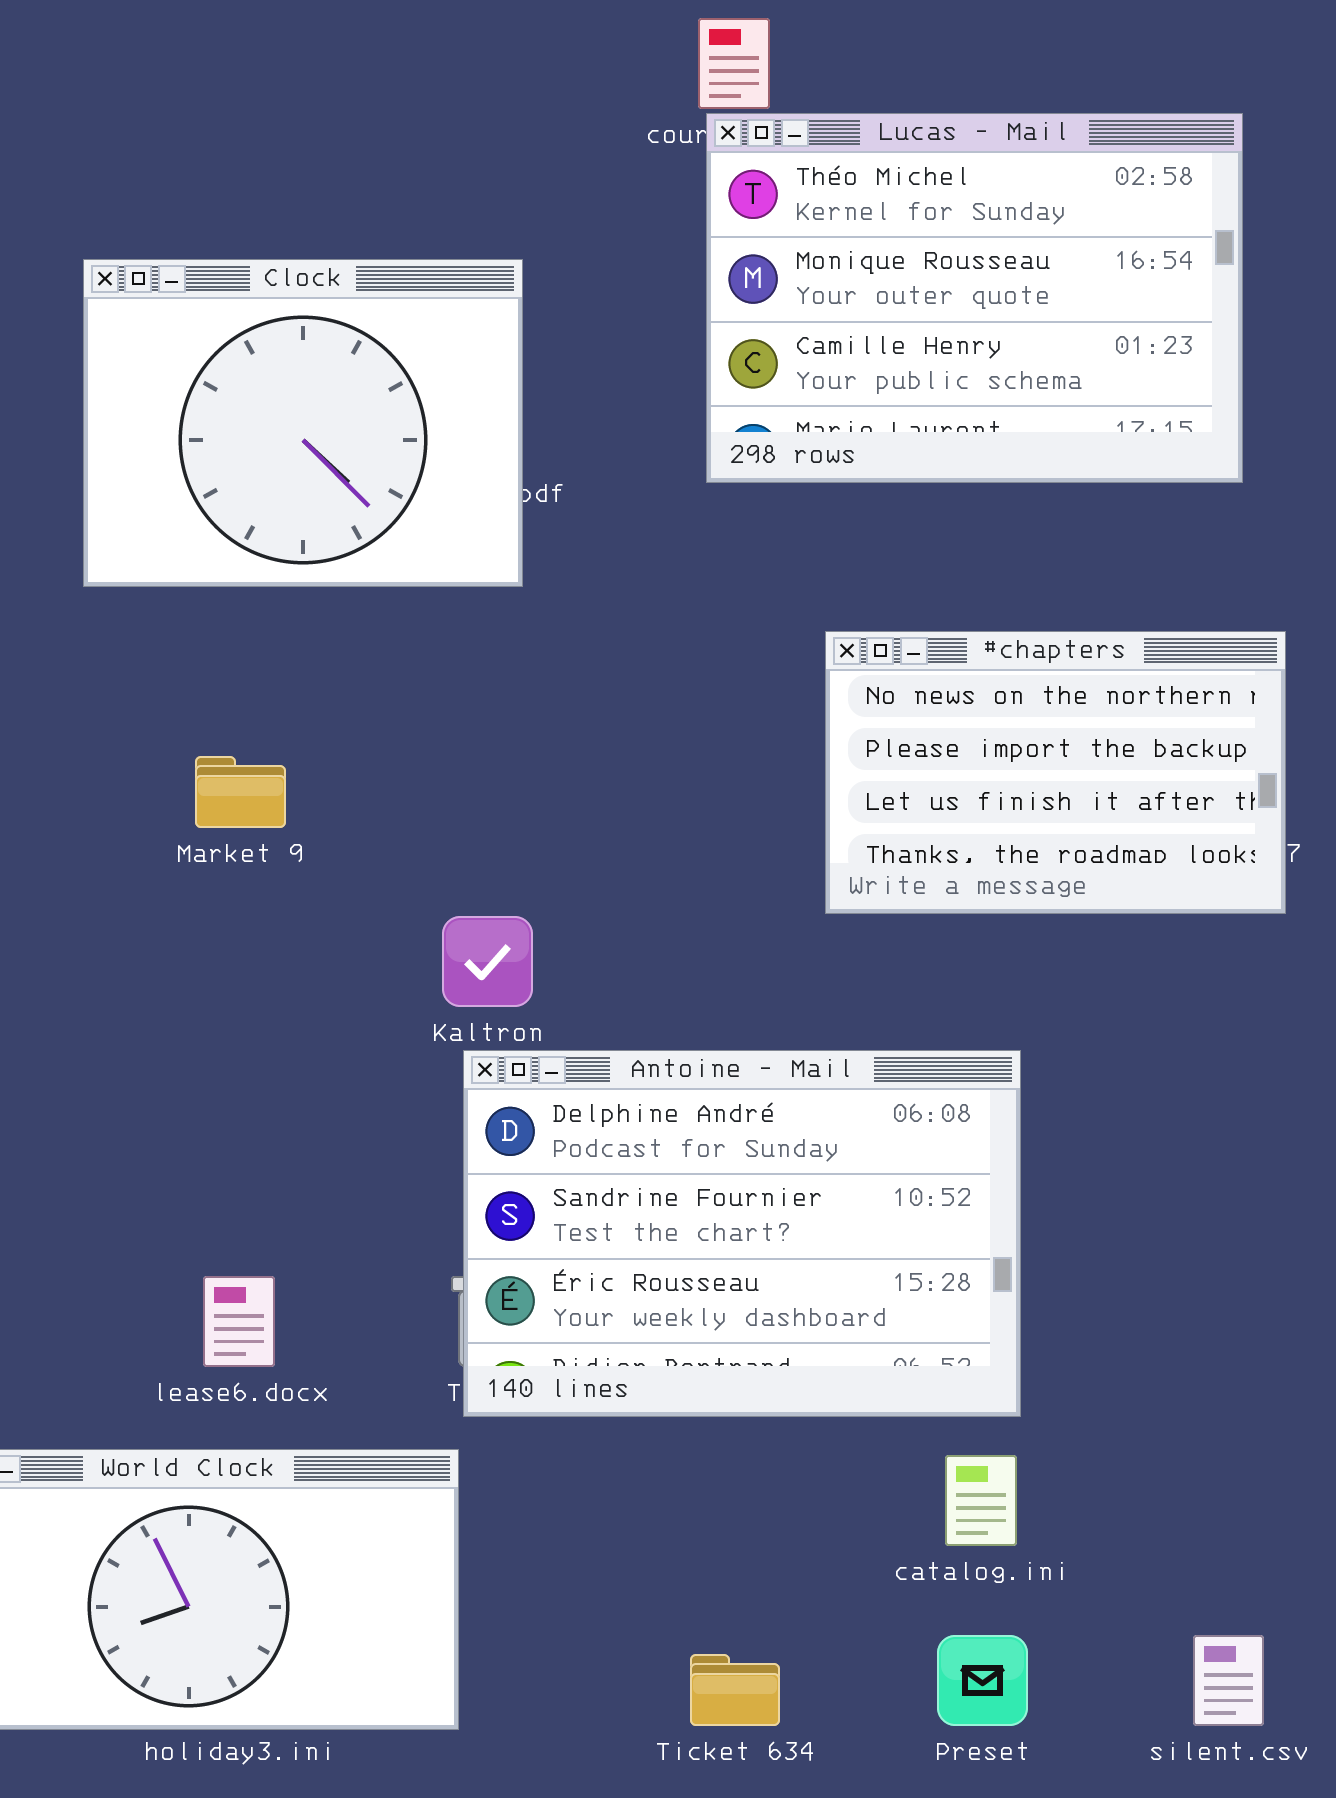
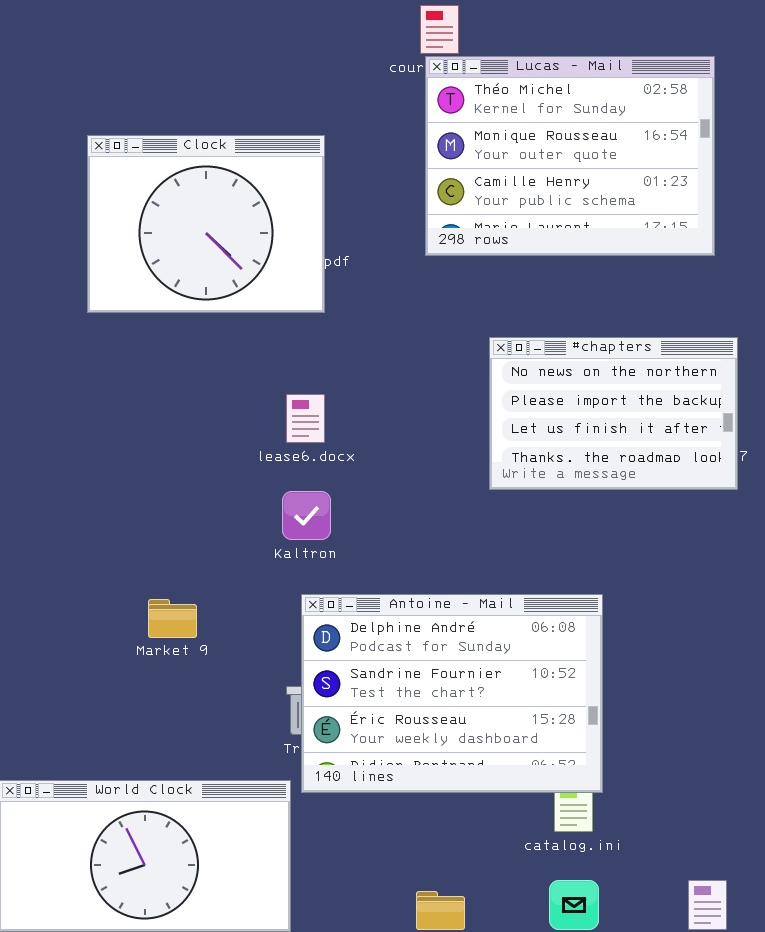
Market 9: [195,756,286,828] -> [148,599,197,638], moved
Antoine - Mail: [463,1050,1021,1417] -> [301,594,603,793], moved
lease6.docx: [203,1276,275,1367] -> [286,394,325,443], moved

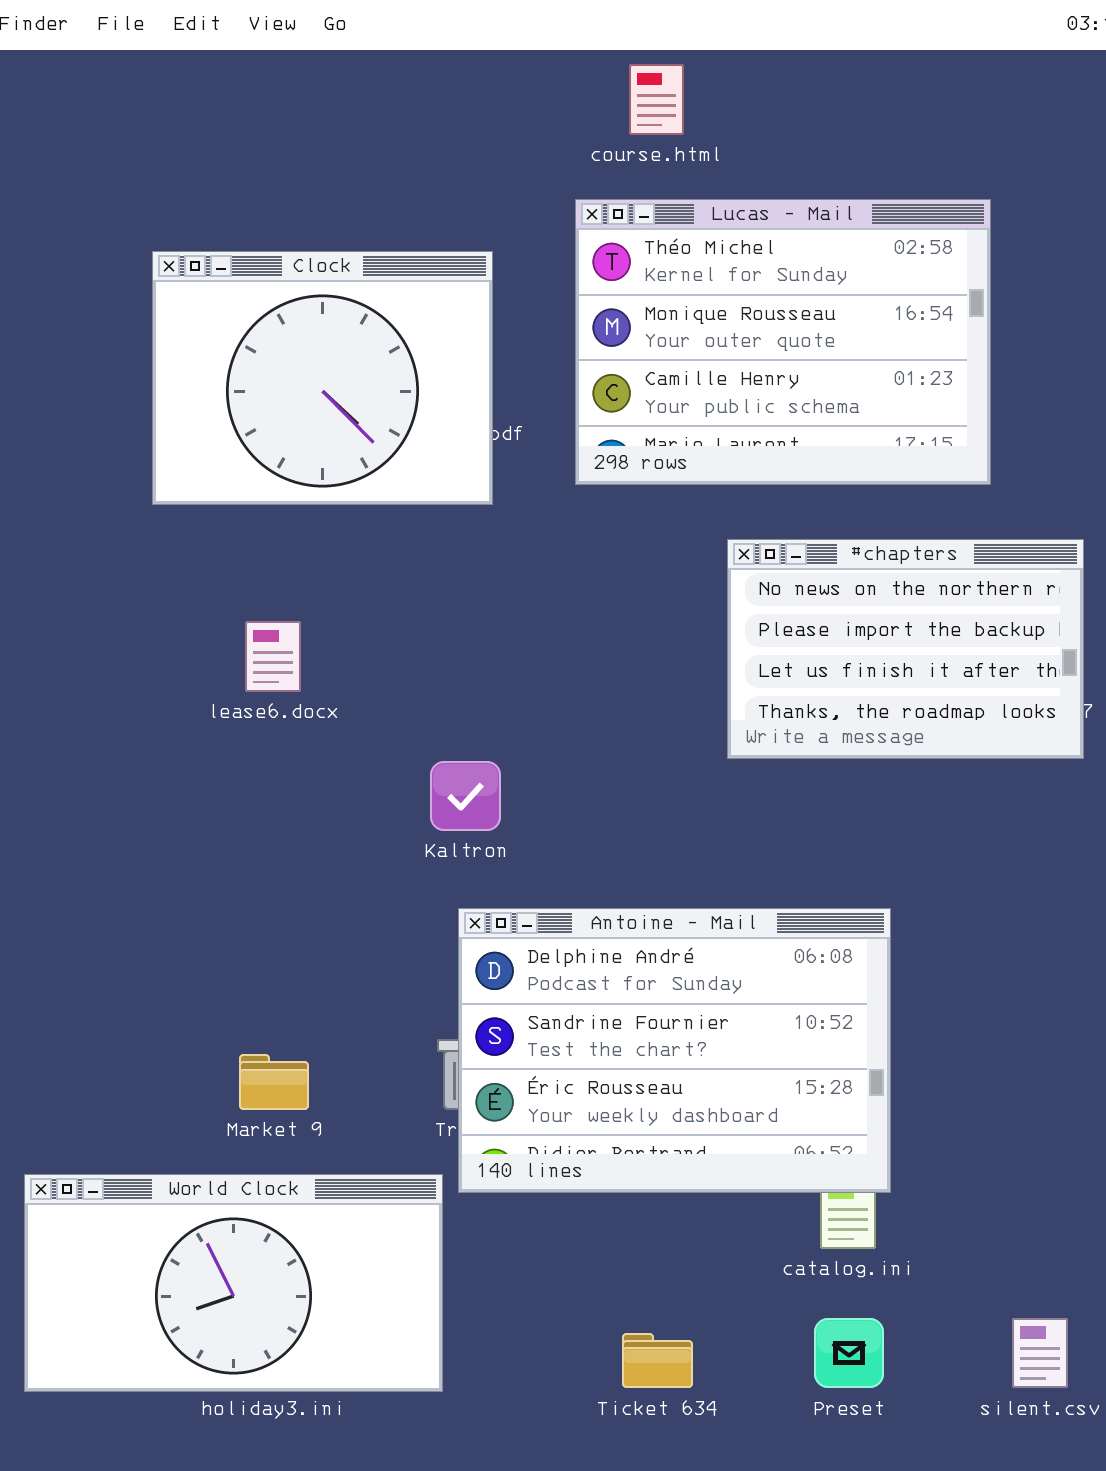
Lucas - Mail: [425,56,715,256] -> [575,199,991,485], moved
lease6.docx: [286,394,325,443] -> [245,621,301,692], moved
Market 9: [148,599,197,638] -> [239,1054,309,1110], moved

